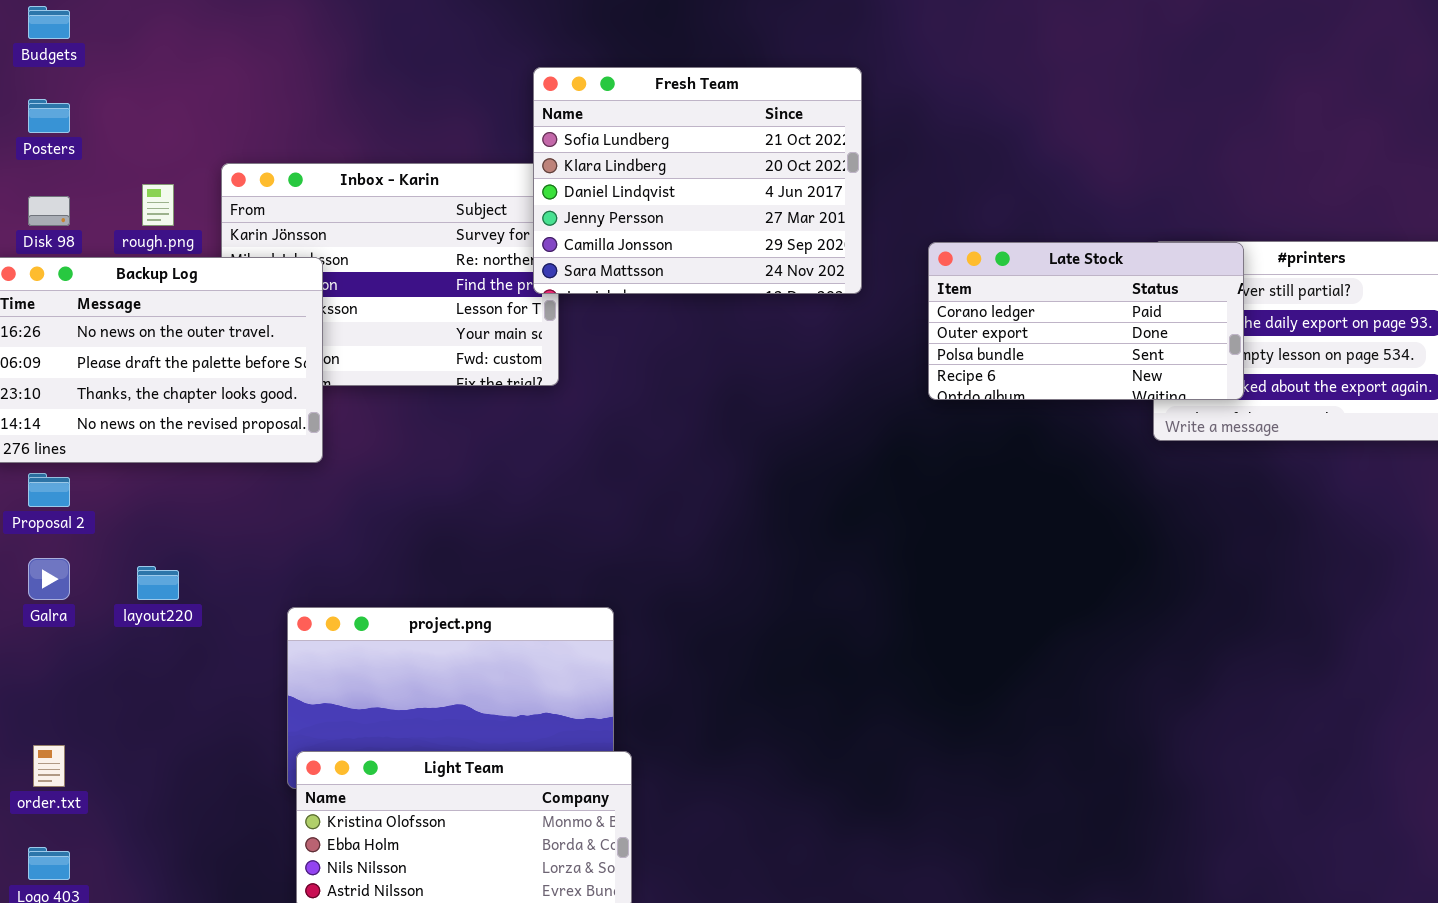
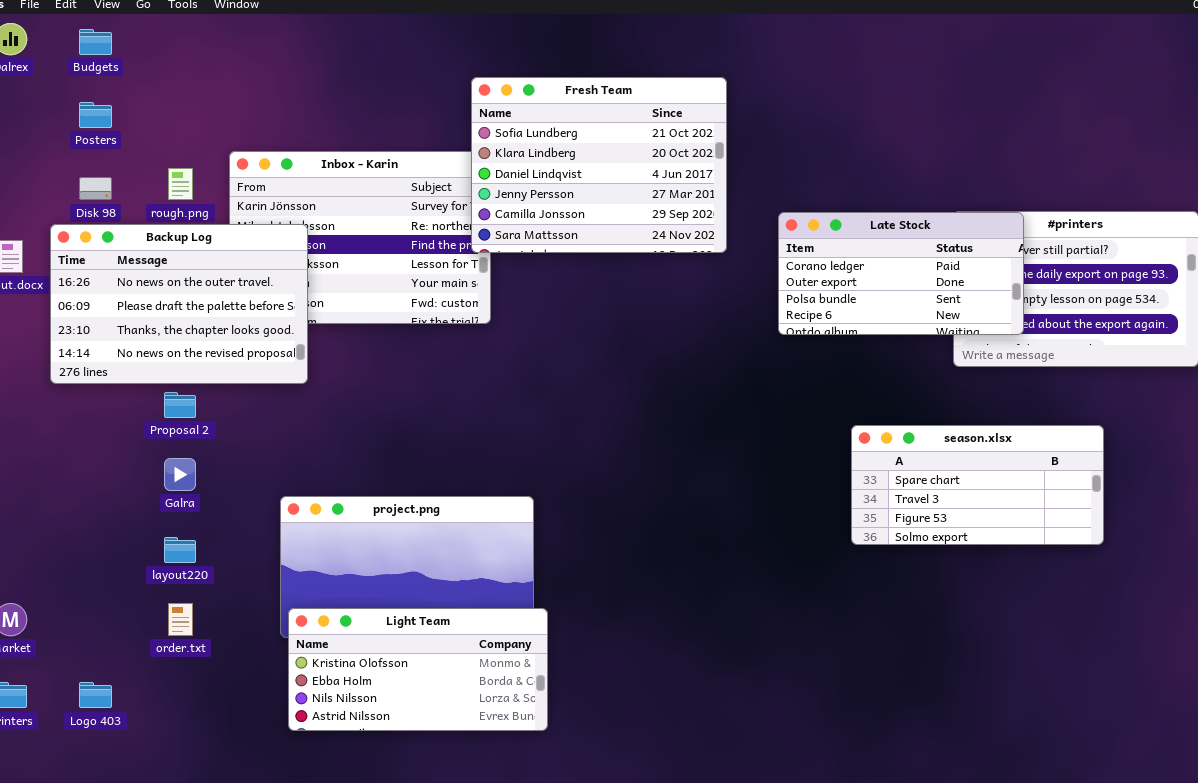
Proposal 2: [28,473,70,507] -> [164,392,196,418], moved
season.xlsx: none -> [851,425,1104,545], opened
Galra: [28,558,70,600] -> [164,458,196,491], moved
layout220: [137,566,179,600] -> [164,537,196,563], moved
order.txt: [33,745,65,787] -> [168,603,193,636], moved

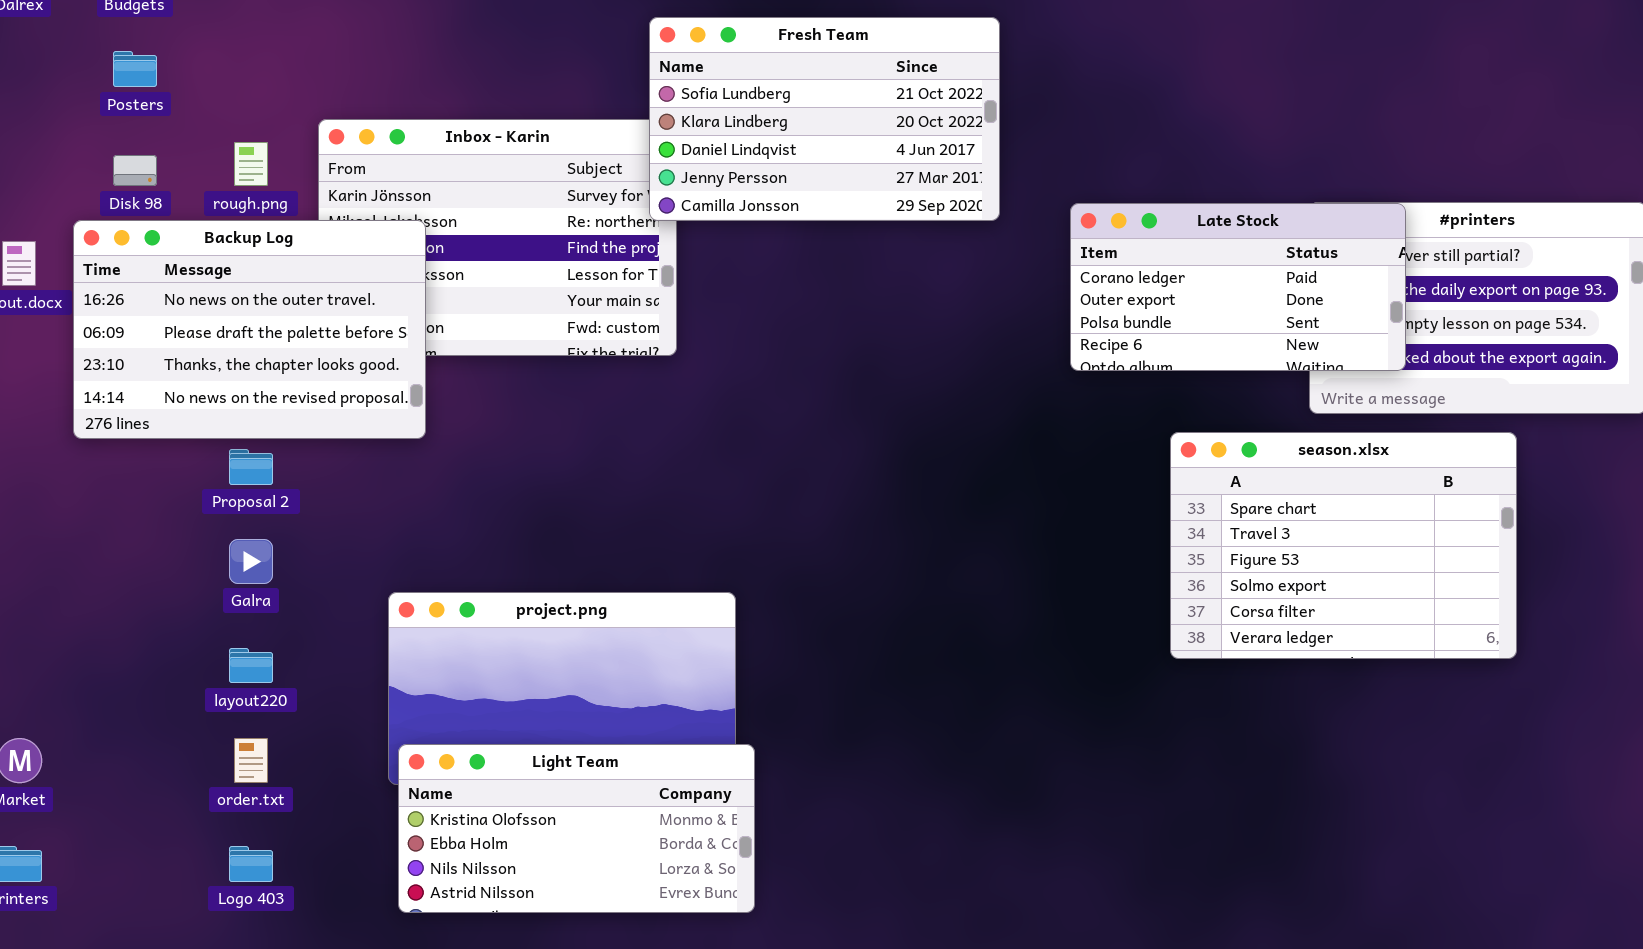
Fresh Team: [471,77,727,253] -> [649,17,1000,221], resized
season.xlsx: [851,425,1104,545] -> [1170,432,1517,659], resized
Logo 403: [79,682,112,708] -> [229,846,273,882], moved

